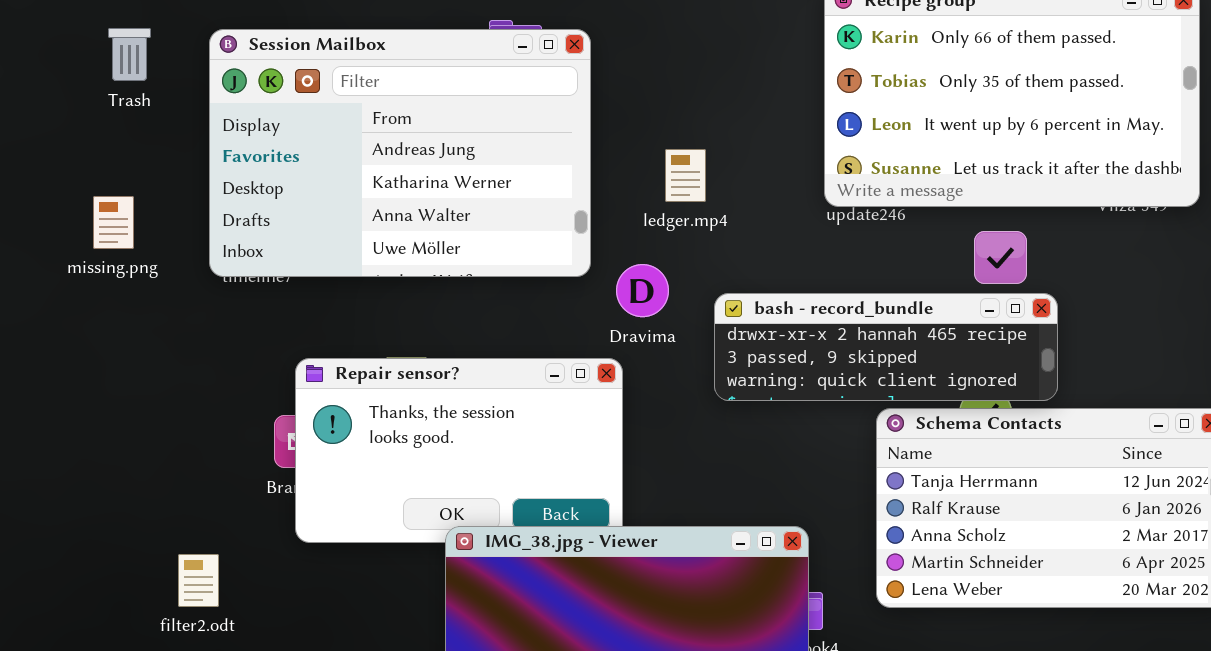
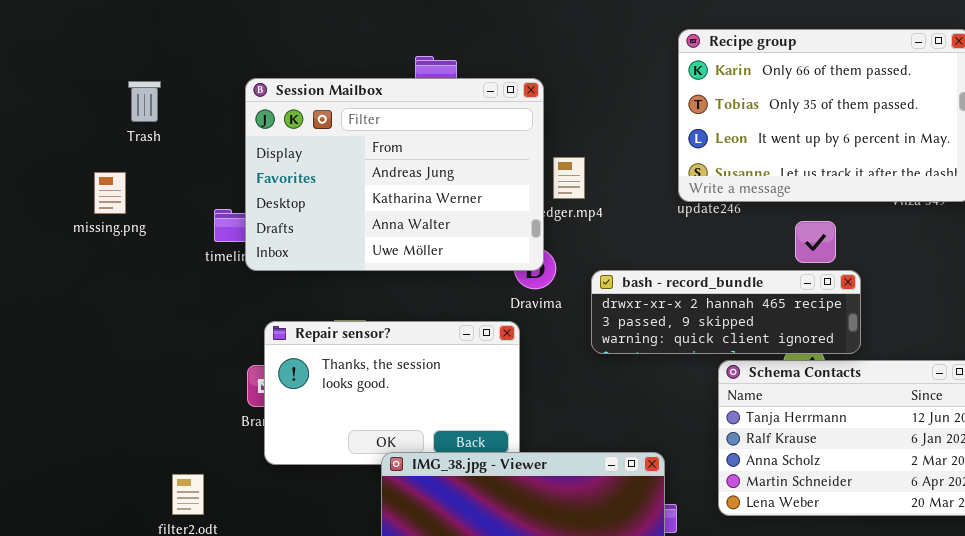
Trash: [108,28,151,81] -> [128,81,161,122], moved
Session Mailbox: [209,29,591,277] -> [245,78,544,271], moved
missing.png: [93,196,134,249] -> [94,172,126,214], moved

